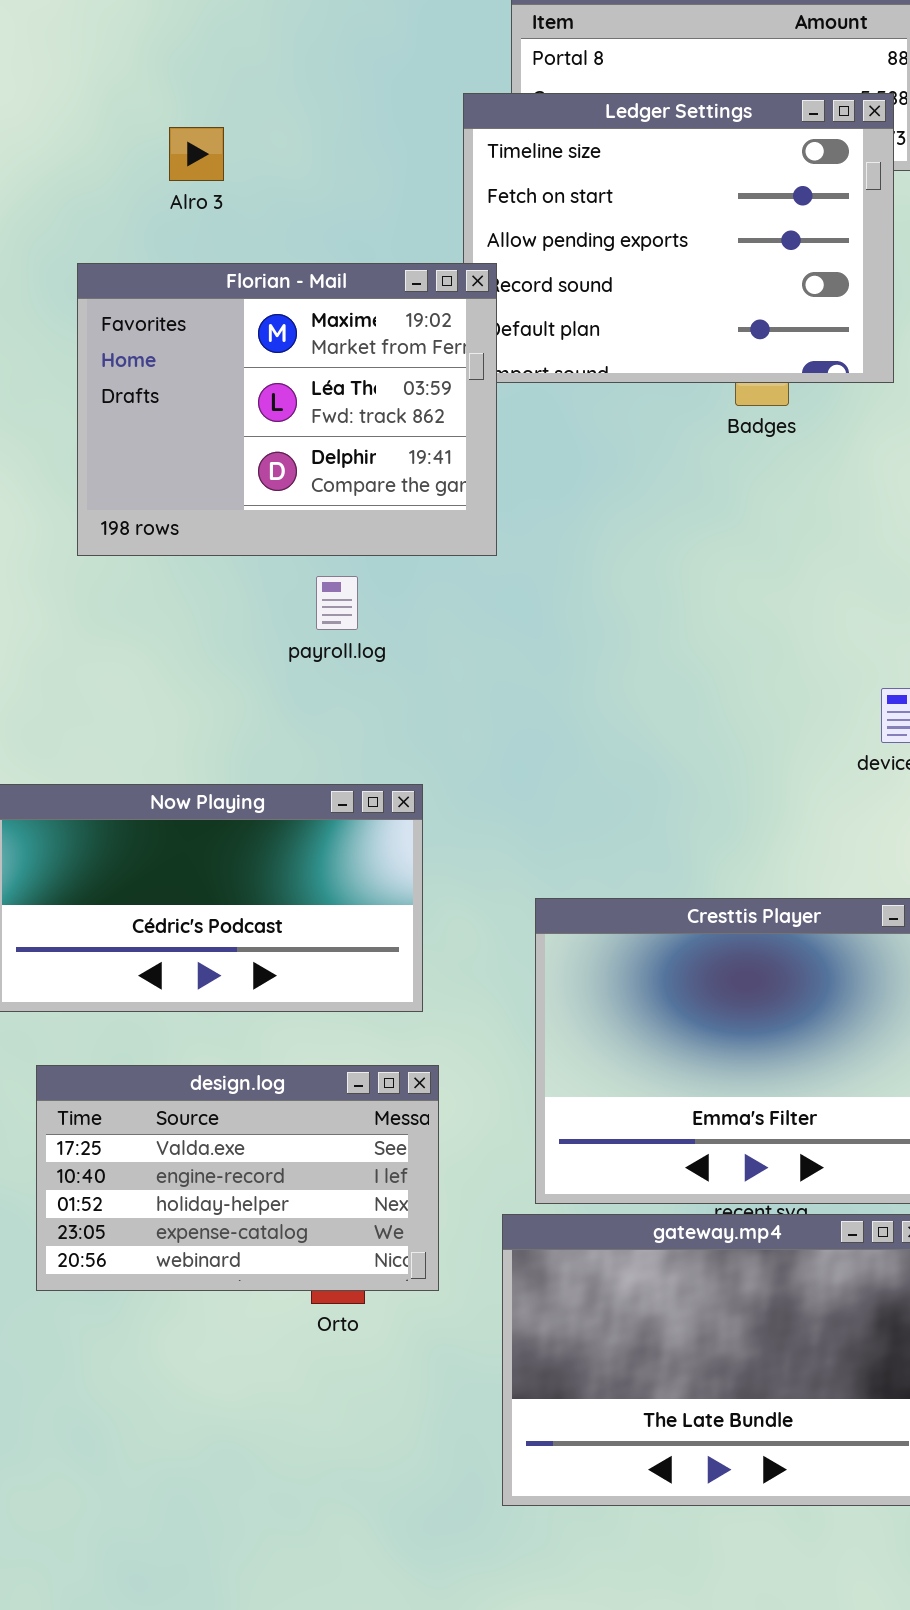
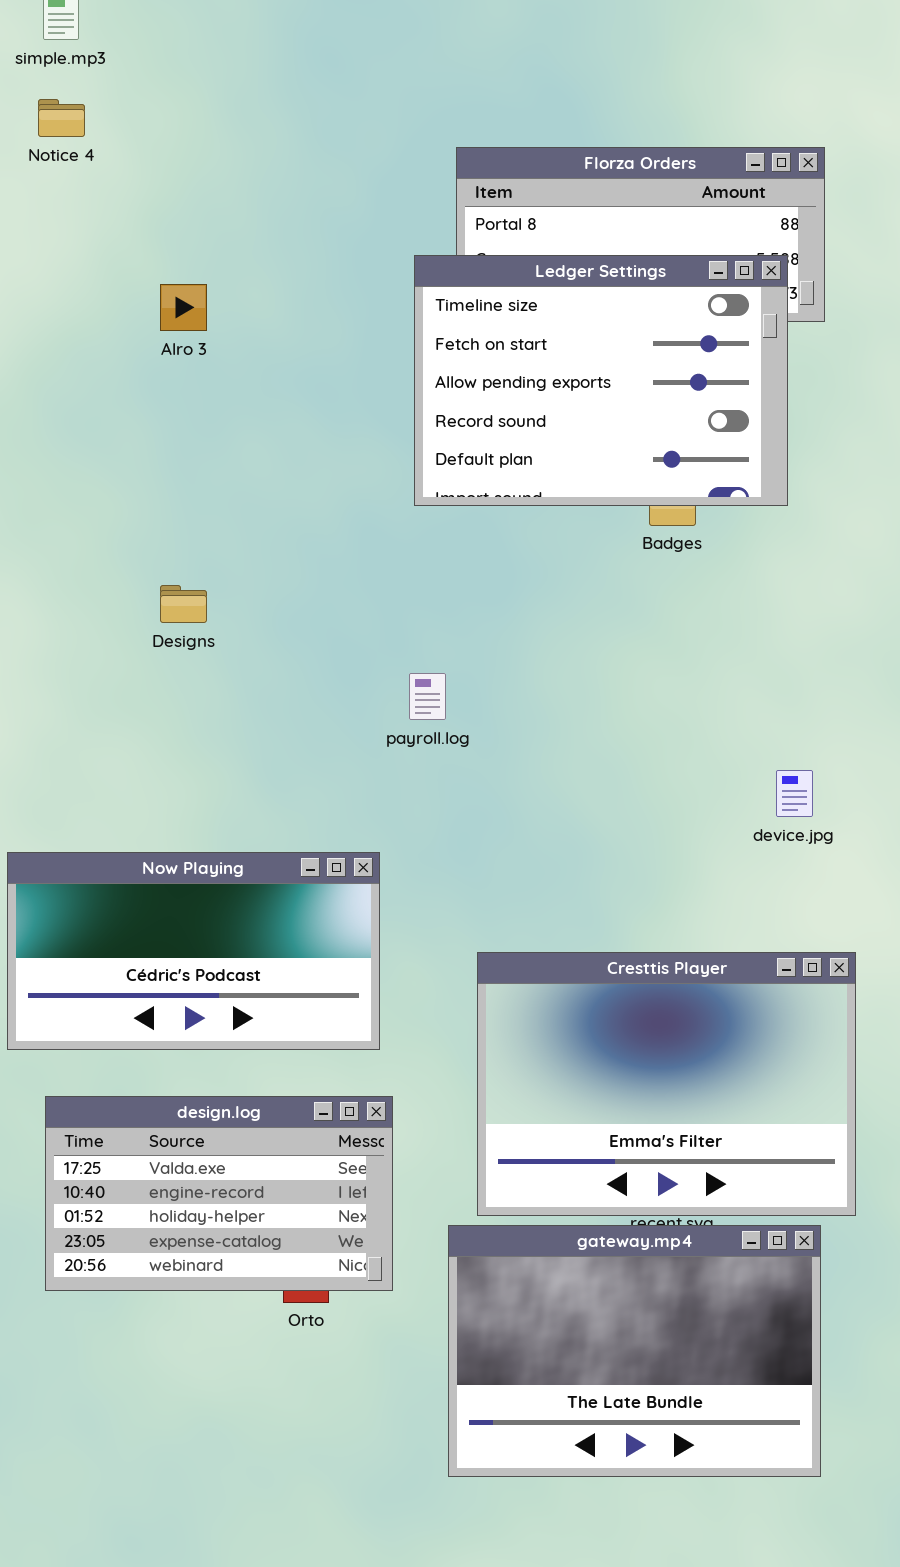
Florian - Mail: [77,263,497,556] -> none, closed
payroll.log: [316,576,358,630] -> [409,673,446,720], moved

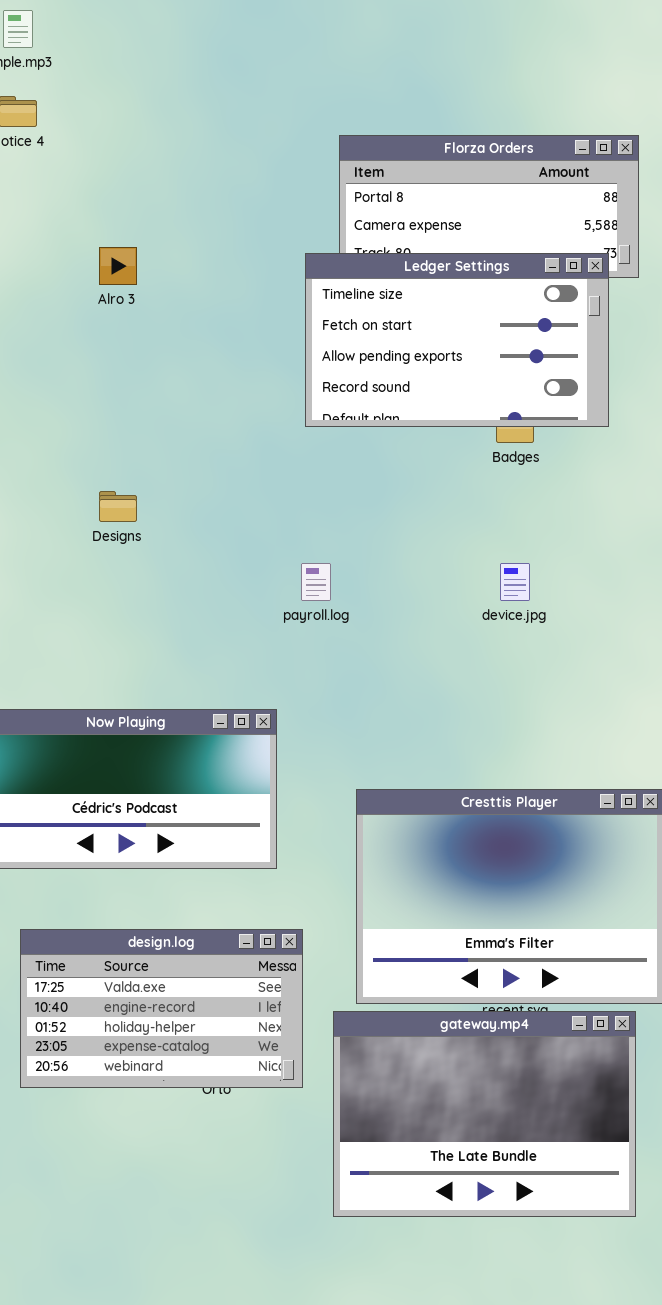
Ledger Settings: [414,255,788,506] -> [305,253,609,427], resized
device.jpg: [776,770,813,817] -> [500,563,530,601], moved
design.log: [45,1096,393,1291] -> [20,929,303,1088], moved

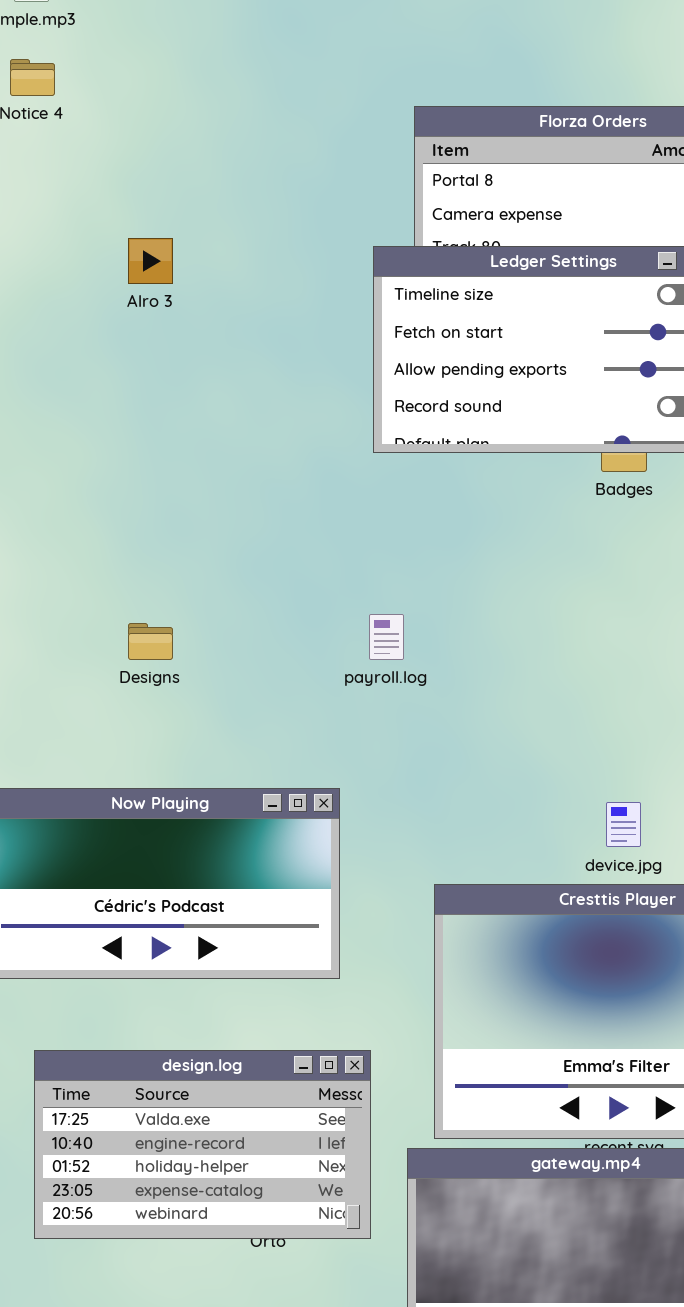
Designs: [99,491,137,522] -> [128,623,173,660], moved
device.jpg: [500,563,530,601] -> [606,802,641,847], moved

